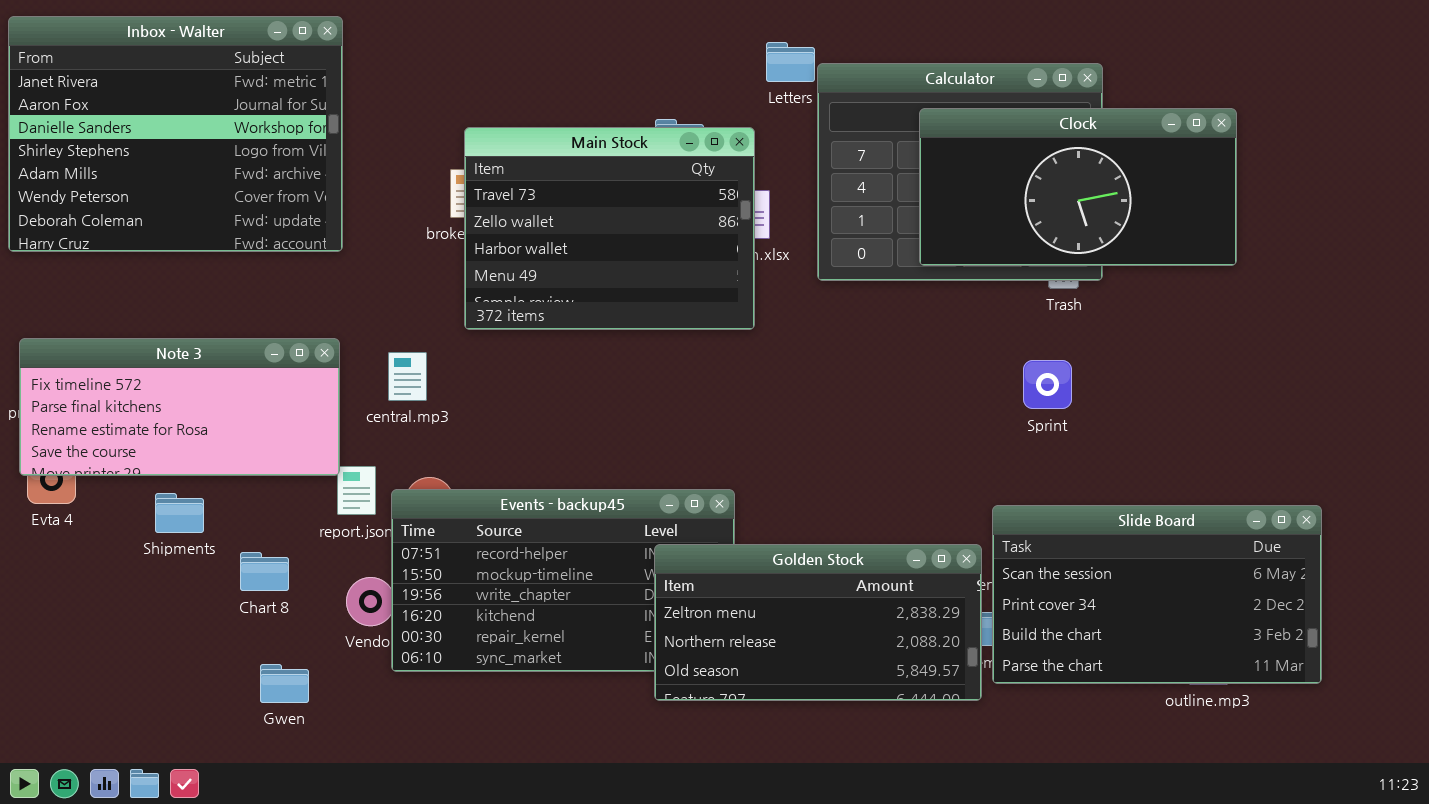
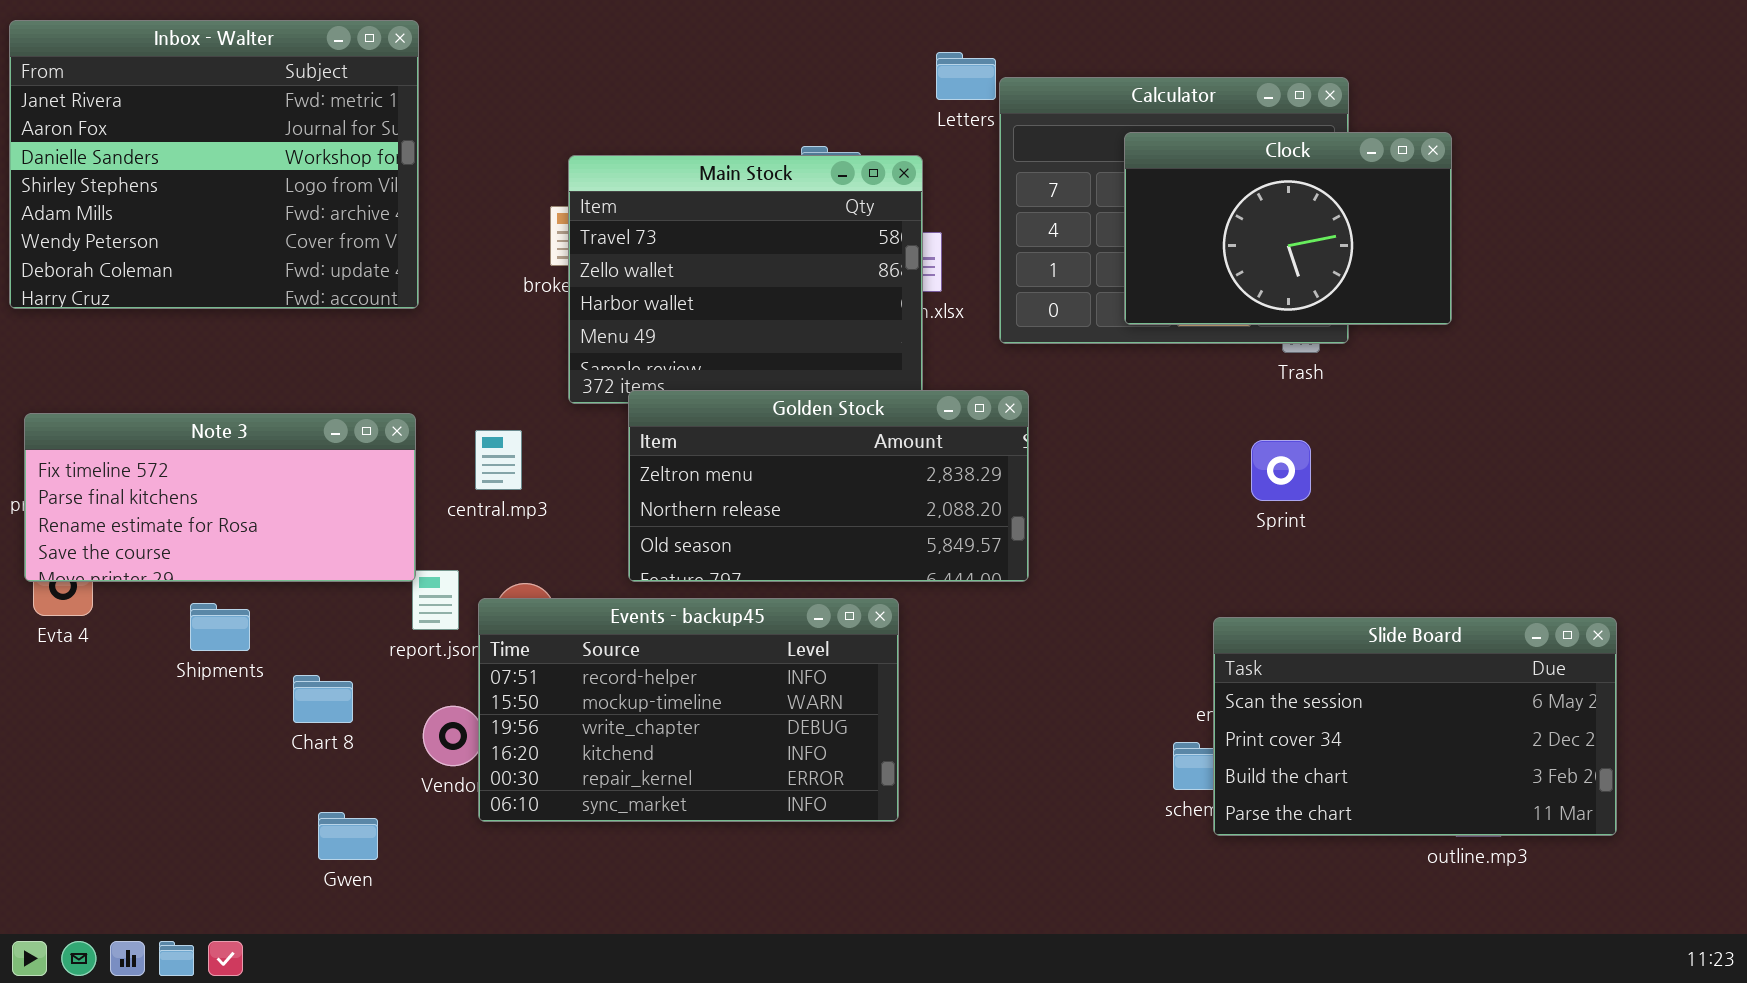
Clock: [919,108,1237,266] -> [1124,132,1452,325], resized
Golden Stock: [654,544,982,701] -> [628,390,1029,582], moved

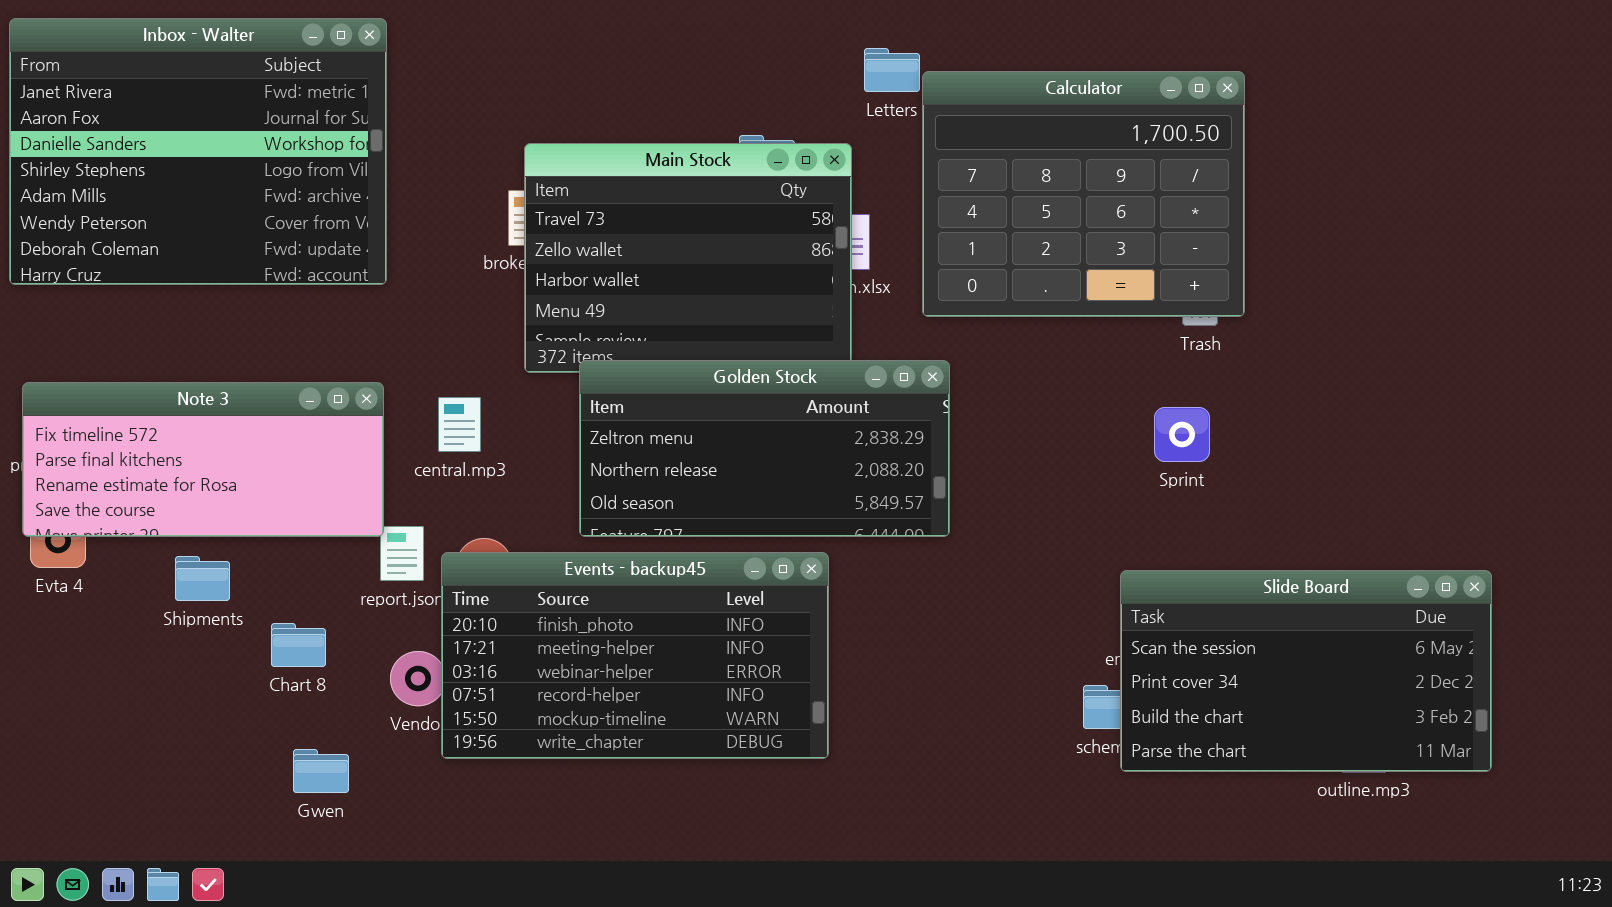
Clock: [1124,132,1452,325] -> none, closed
Events - backup45: [478,598,899,822] -> [441,552,829,759], scrolled up 3 rows

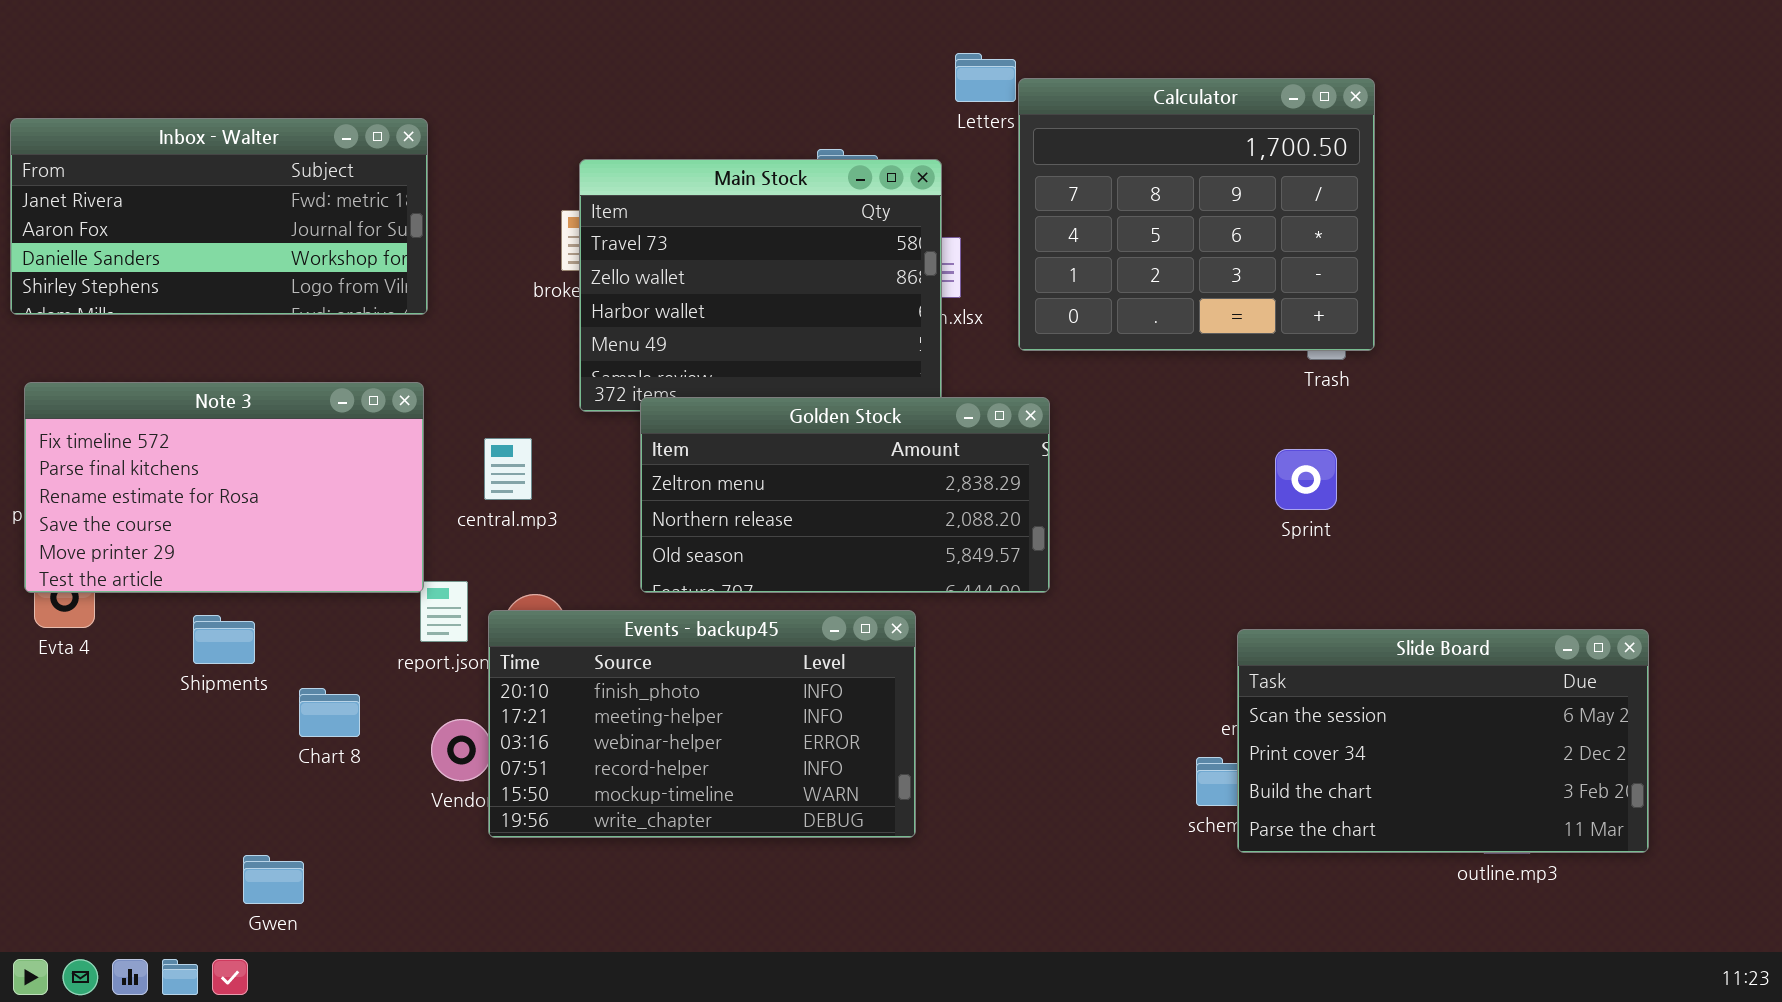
Inbox - Walter: [9,18,387,285] -> [10,118,428,315], resized
Note 3: [22,382,384,537] -> [24,382,424,593], resized
Gwen: [293,749,349,793] -> [243,855,304,904], moved

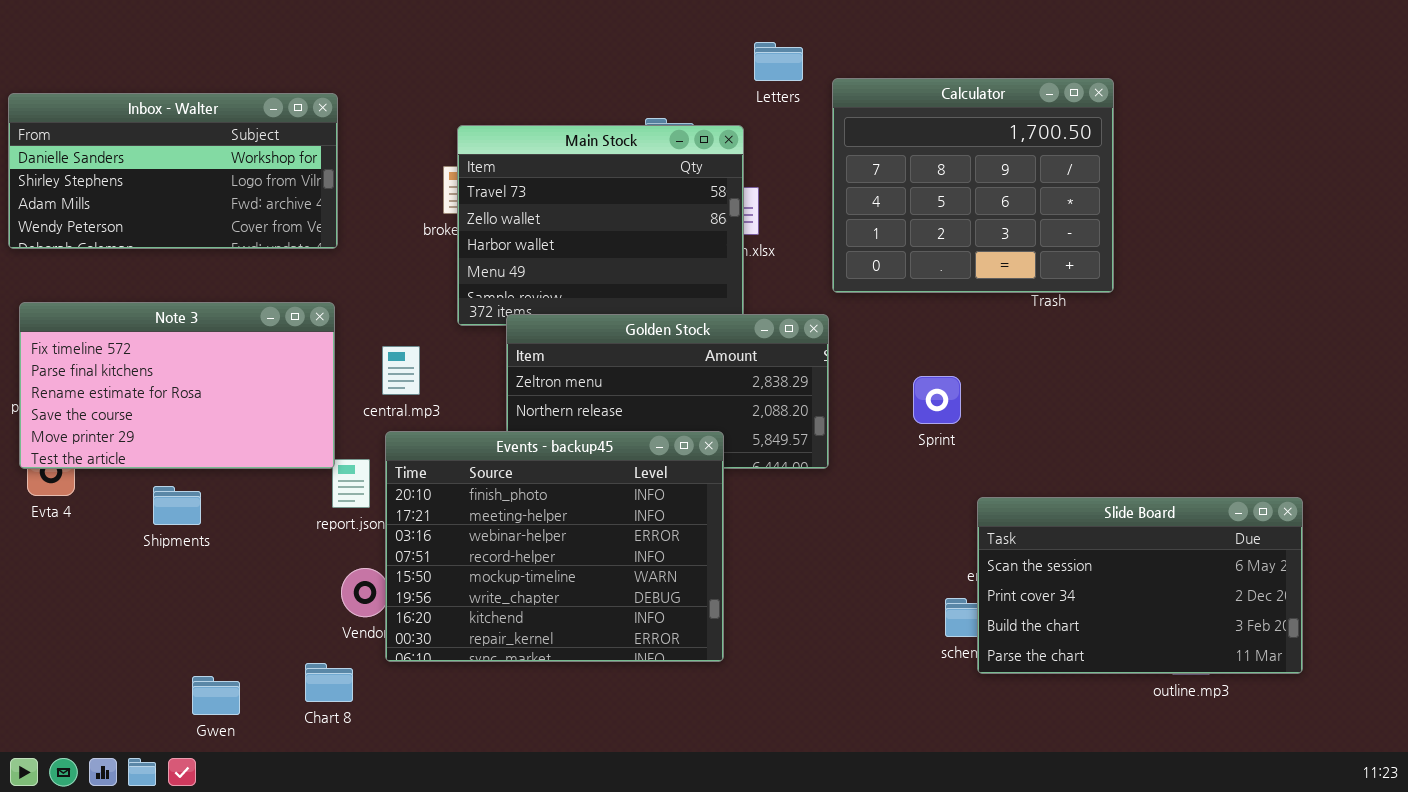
Calculator: [1018,78,1375,351] -> [832,78,1114,293], moved
Inbox - Walter: [10,118,428,315] -> [8,93,338,249], scrolled down 2 rows
Sprint: [1275,449,1337,510] -> [913,376,961,424], moved
Events - backup45: [488,610,916,838] -> [385,431,724,662], resized
Chart 8: [299,688,360,737] -> [305,663,353,702], moved

